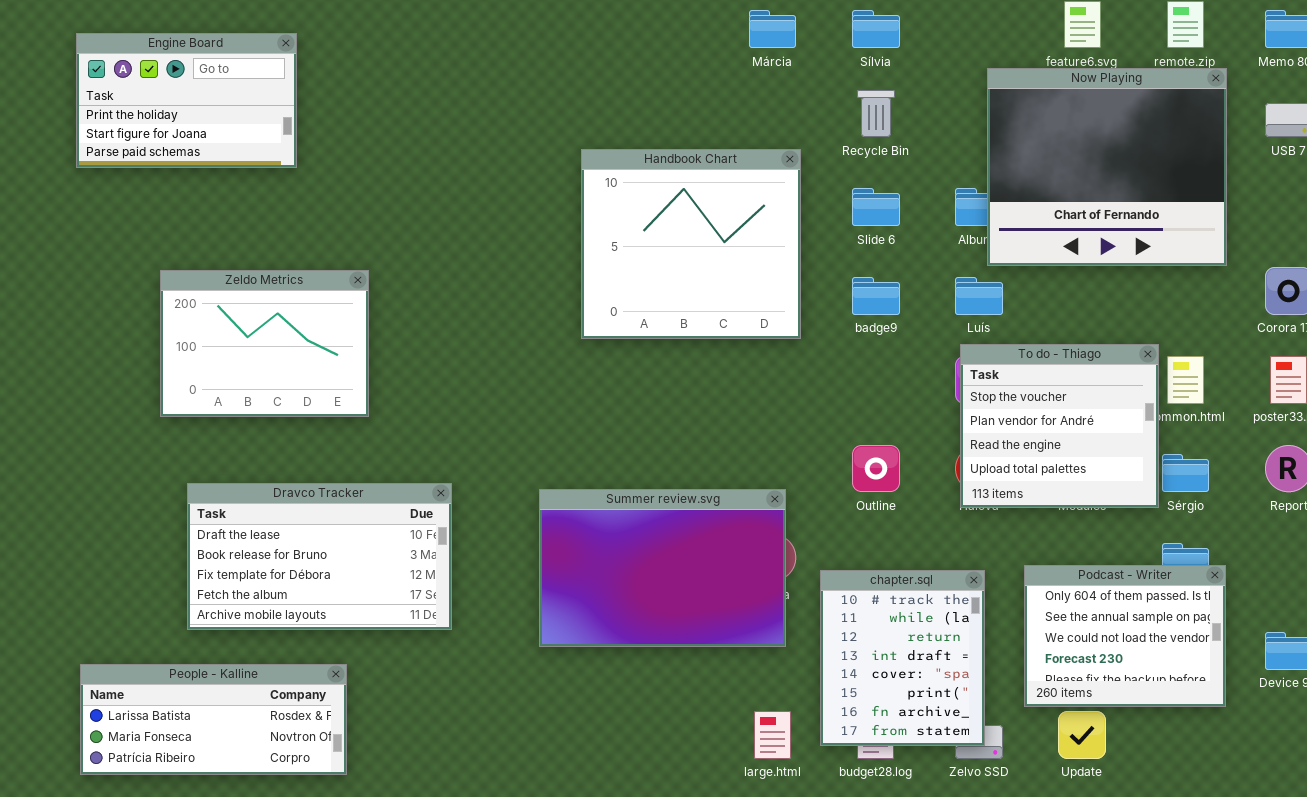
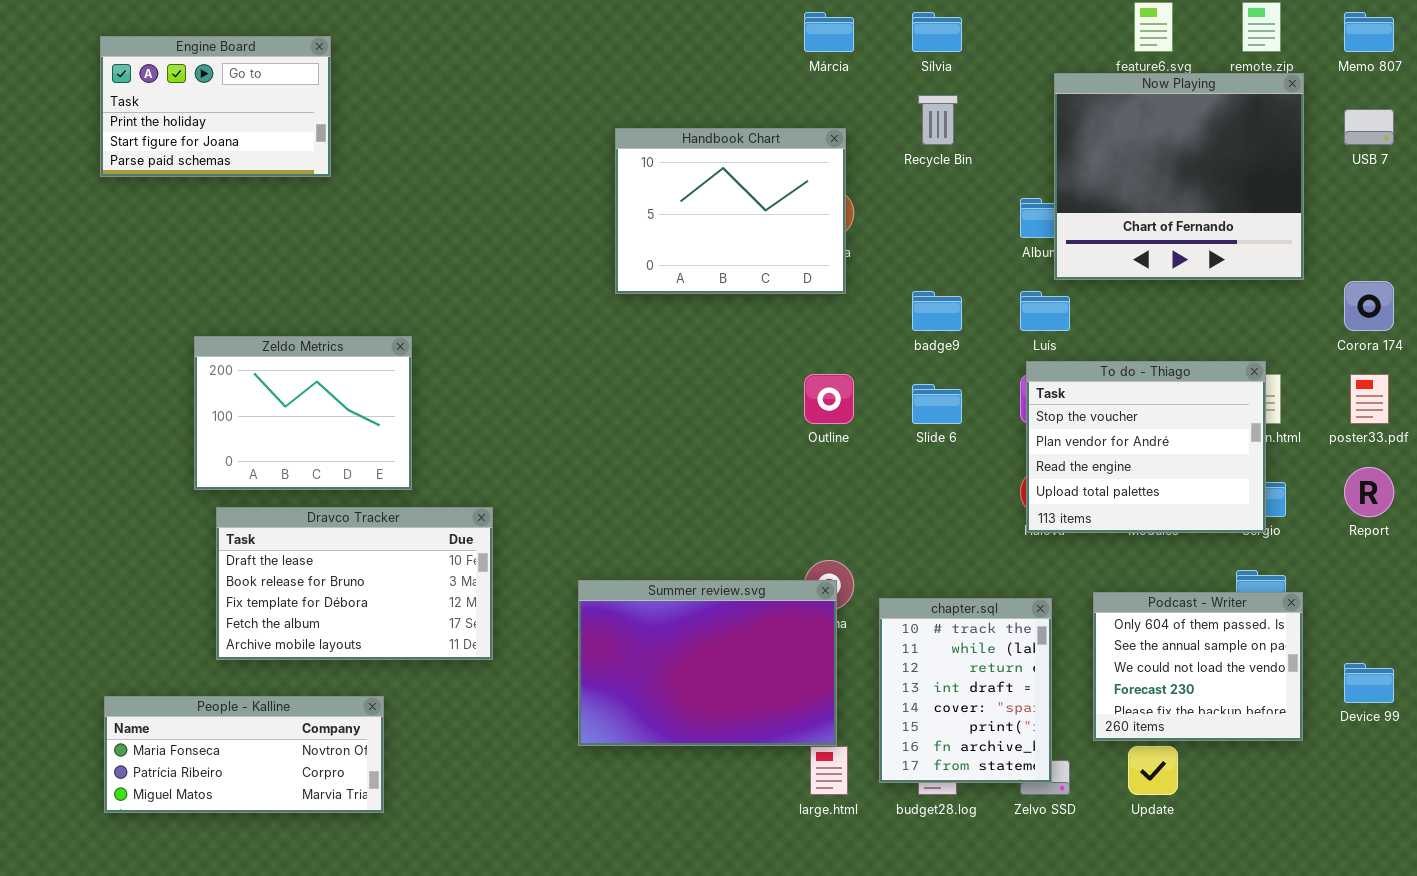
Handbook Chart: [581,149,801,339] -> [615,128,846,294], moved, resized
Slide 6: [852,188,900,226] -> [912,384,962,424], moved
Zeldo Metrics: [160,270,369,417] -> [194,336,412,490], moved
To do - Thiago: [960,344,1159,508] -> [1026,361,1266,533], resized
Outline: [852,445,900,492] -> [804,374,854,424], moved
Summer review.svg: [539,489,786,647] -> [578,580,837,746], moved
People - Kalline: [80,664,347,775] -> [104,696,384,813], scrolled down 1 row

